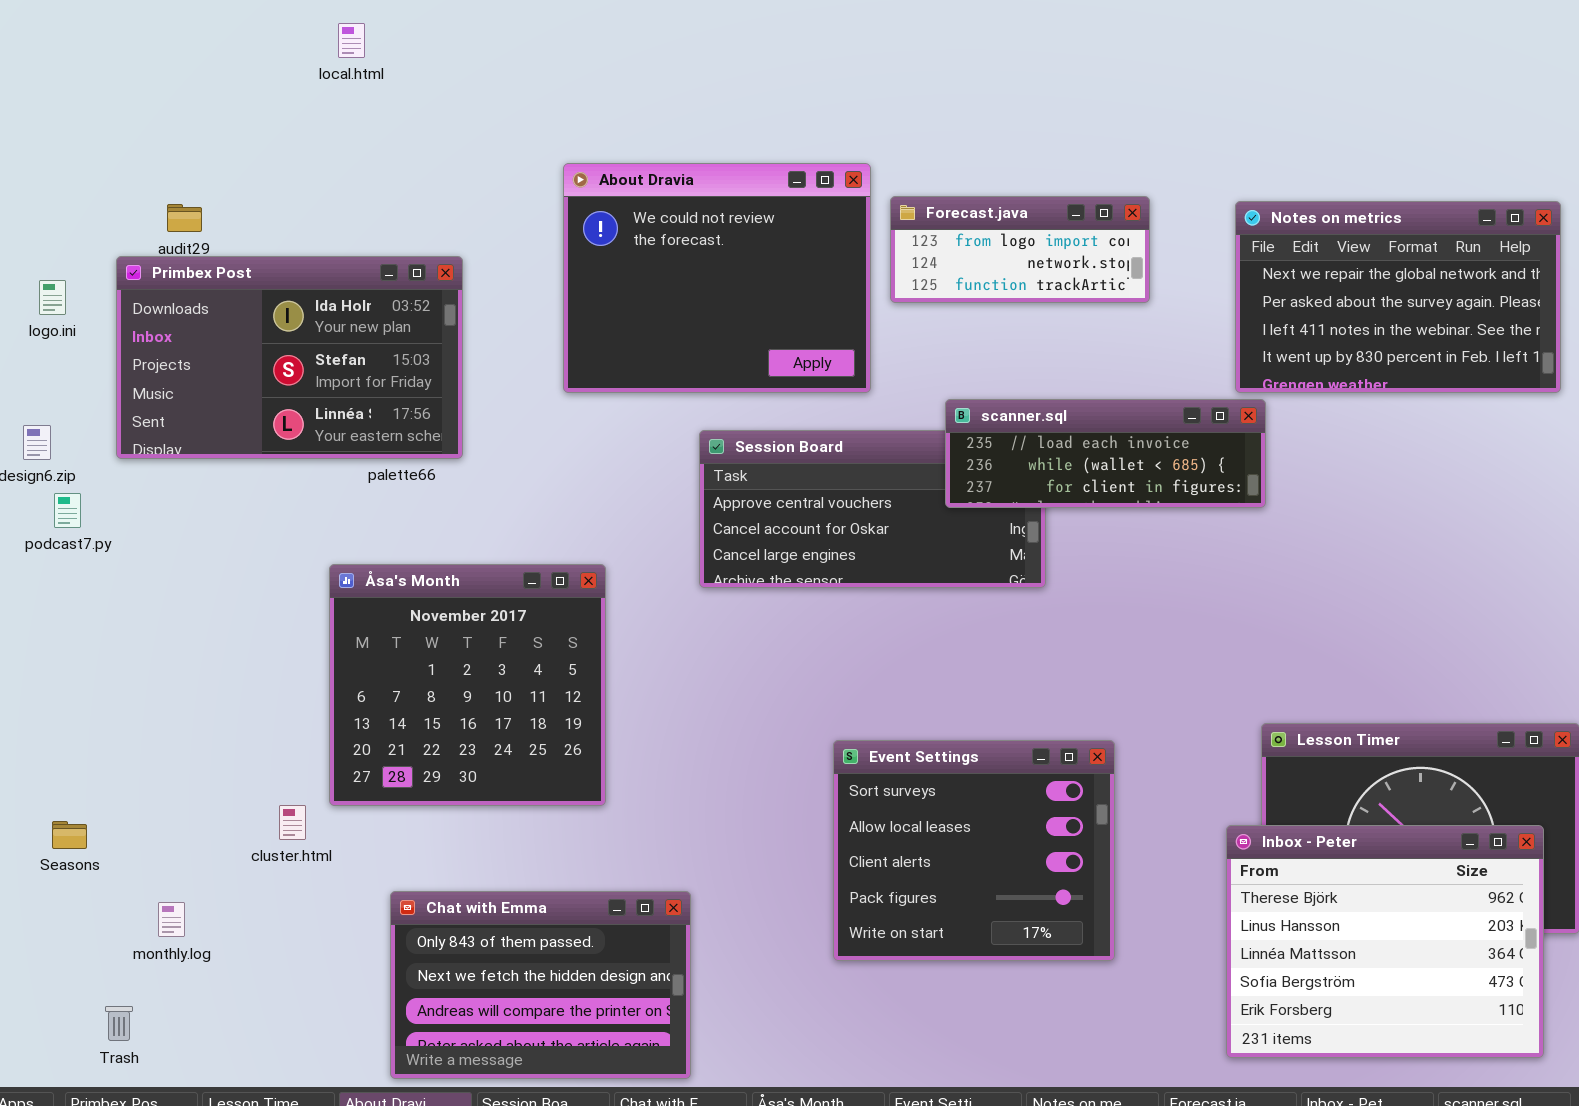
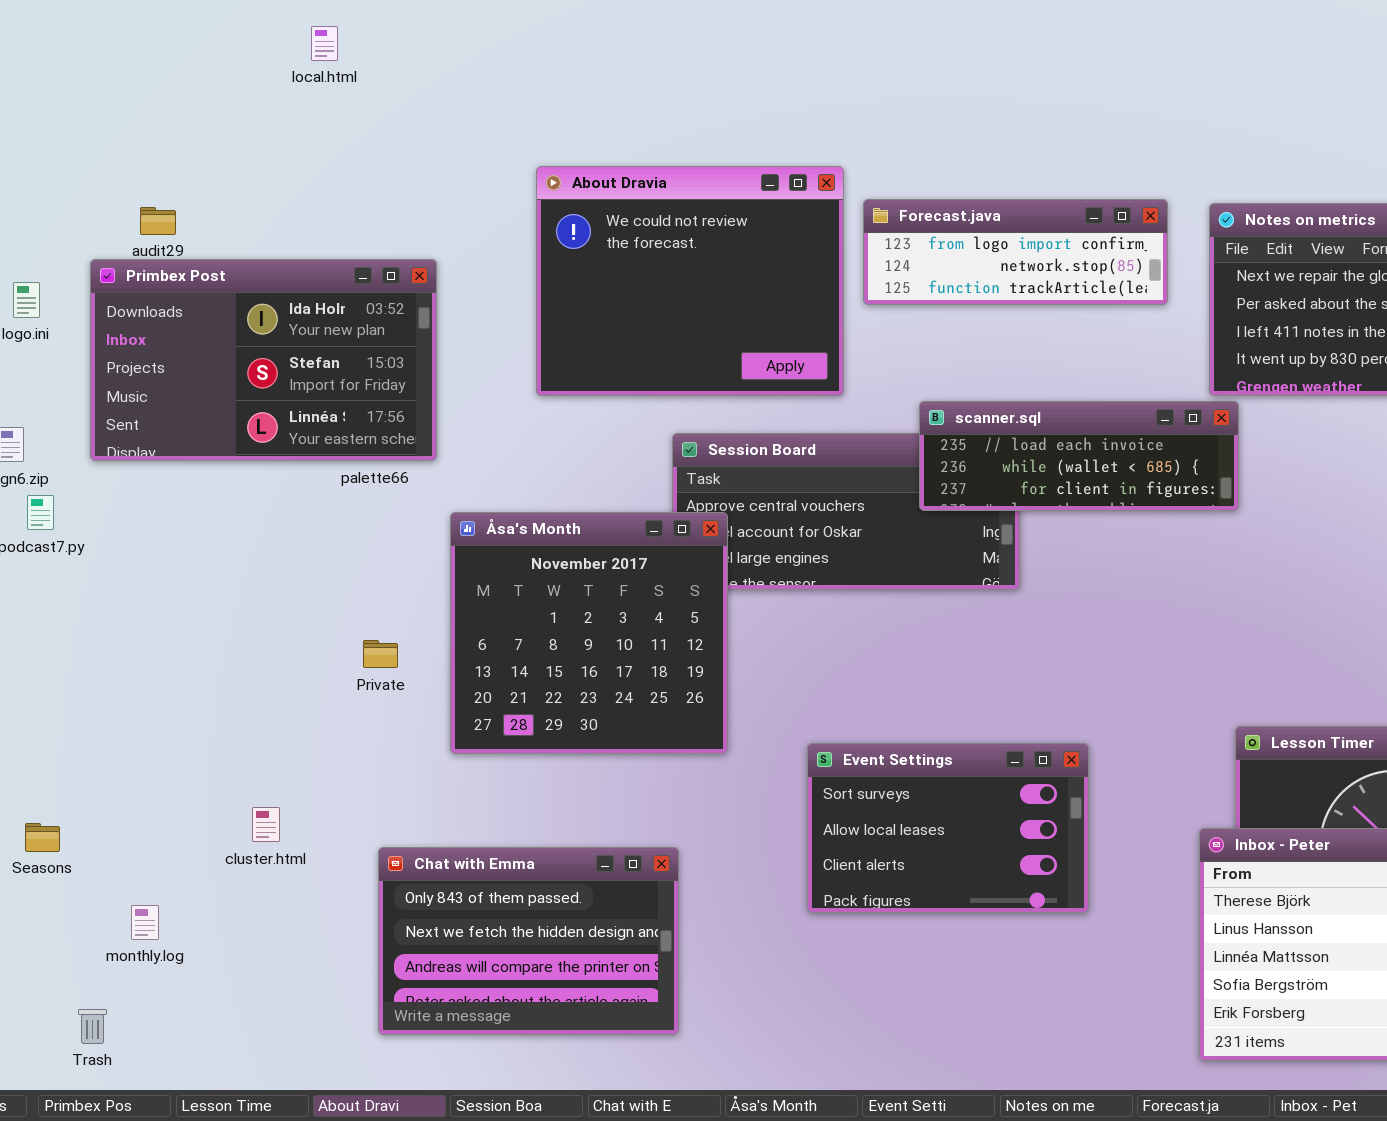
Forecast.java: [890,196,1150,303] -> [863,199,1168,305], resized
Åsa's Month: [329,564,606,806] -> [450,512,728,754], moved
Event Settings: [833,740,1115,961] -> [807,743,1089,913], resized
Chat with Emma: [390,891,691,1079] -> [378,847,679,1035], moved

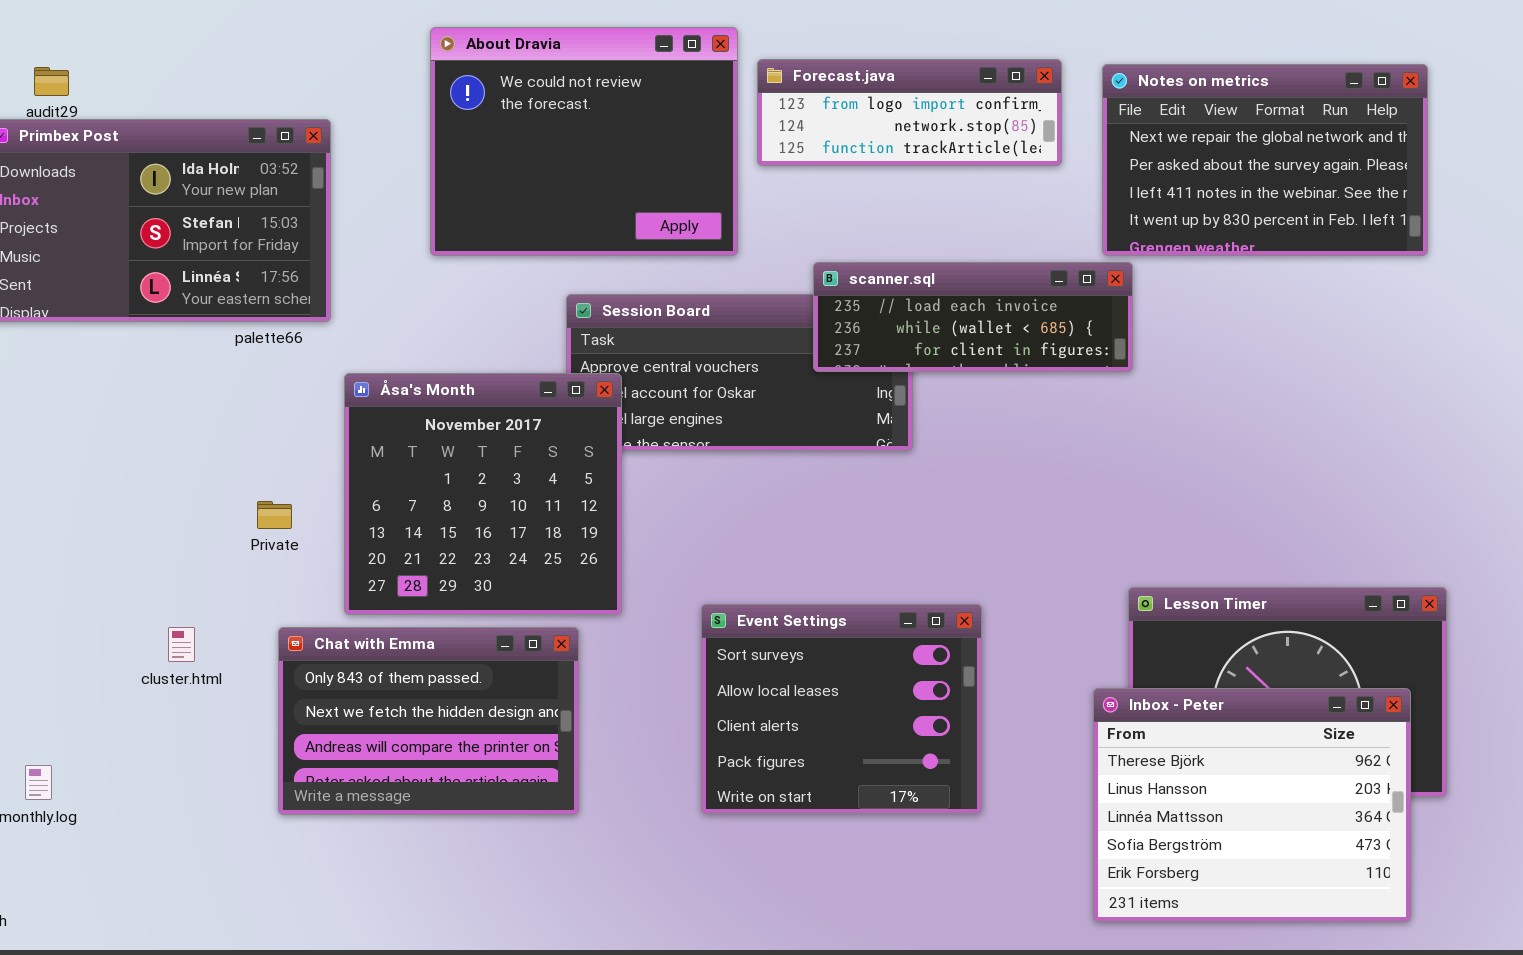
Event Settings: [807,743,1089,913] -> [701,604,982,814], resized
cluster.html: [252,807,280,842] -> [168,627,195,662], moved
Chat with Emma: [378,847,679,1035] -> [278,627,579,815], moved

